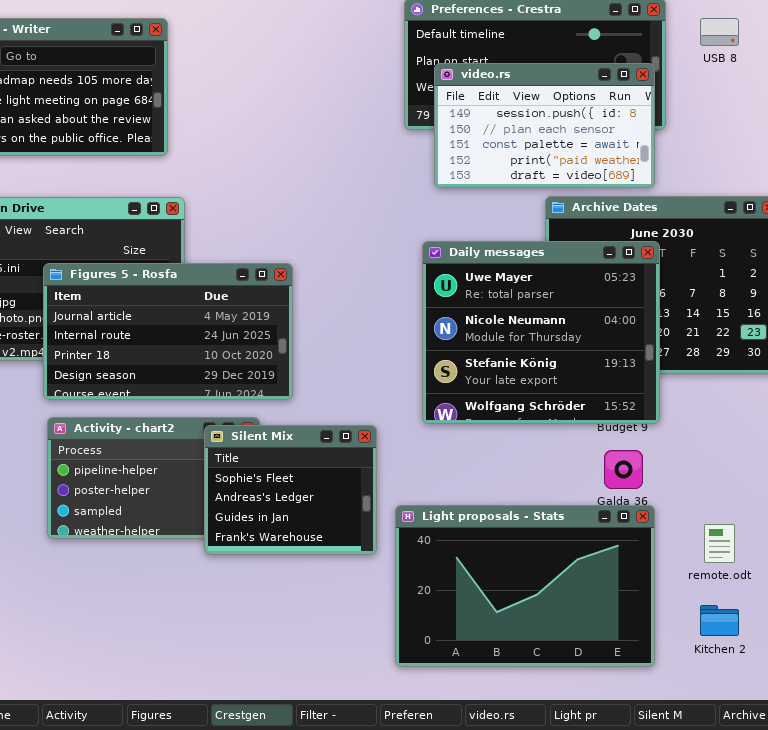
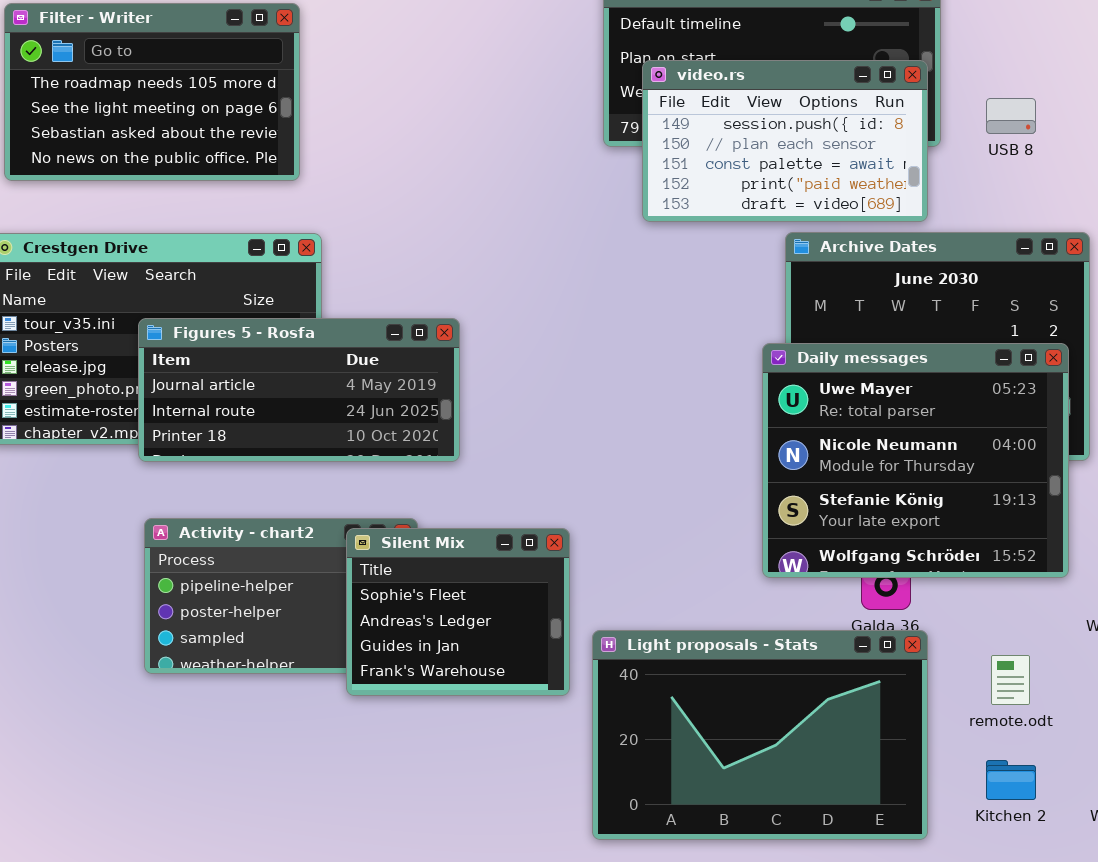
USB 8: [700,18,739,46] -> [986,98,1036,134], moved
Daily messages: [422,241,660,424] -> [762,343,1069,578], moved
Figures 5 - Rosfa: [43,263,293,400] -> [138,318,460,462], resized

